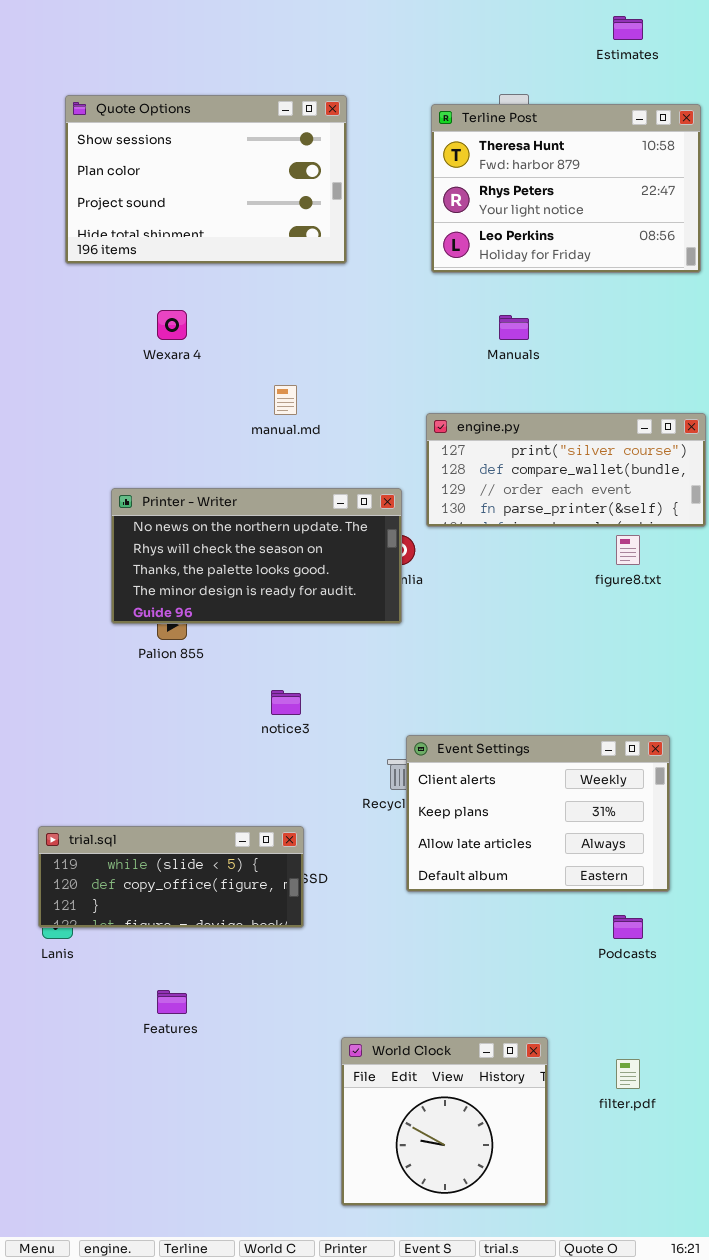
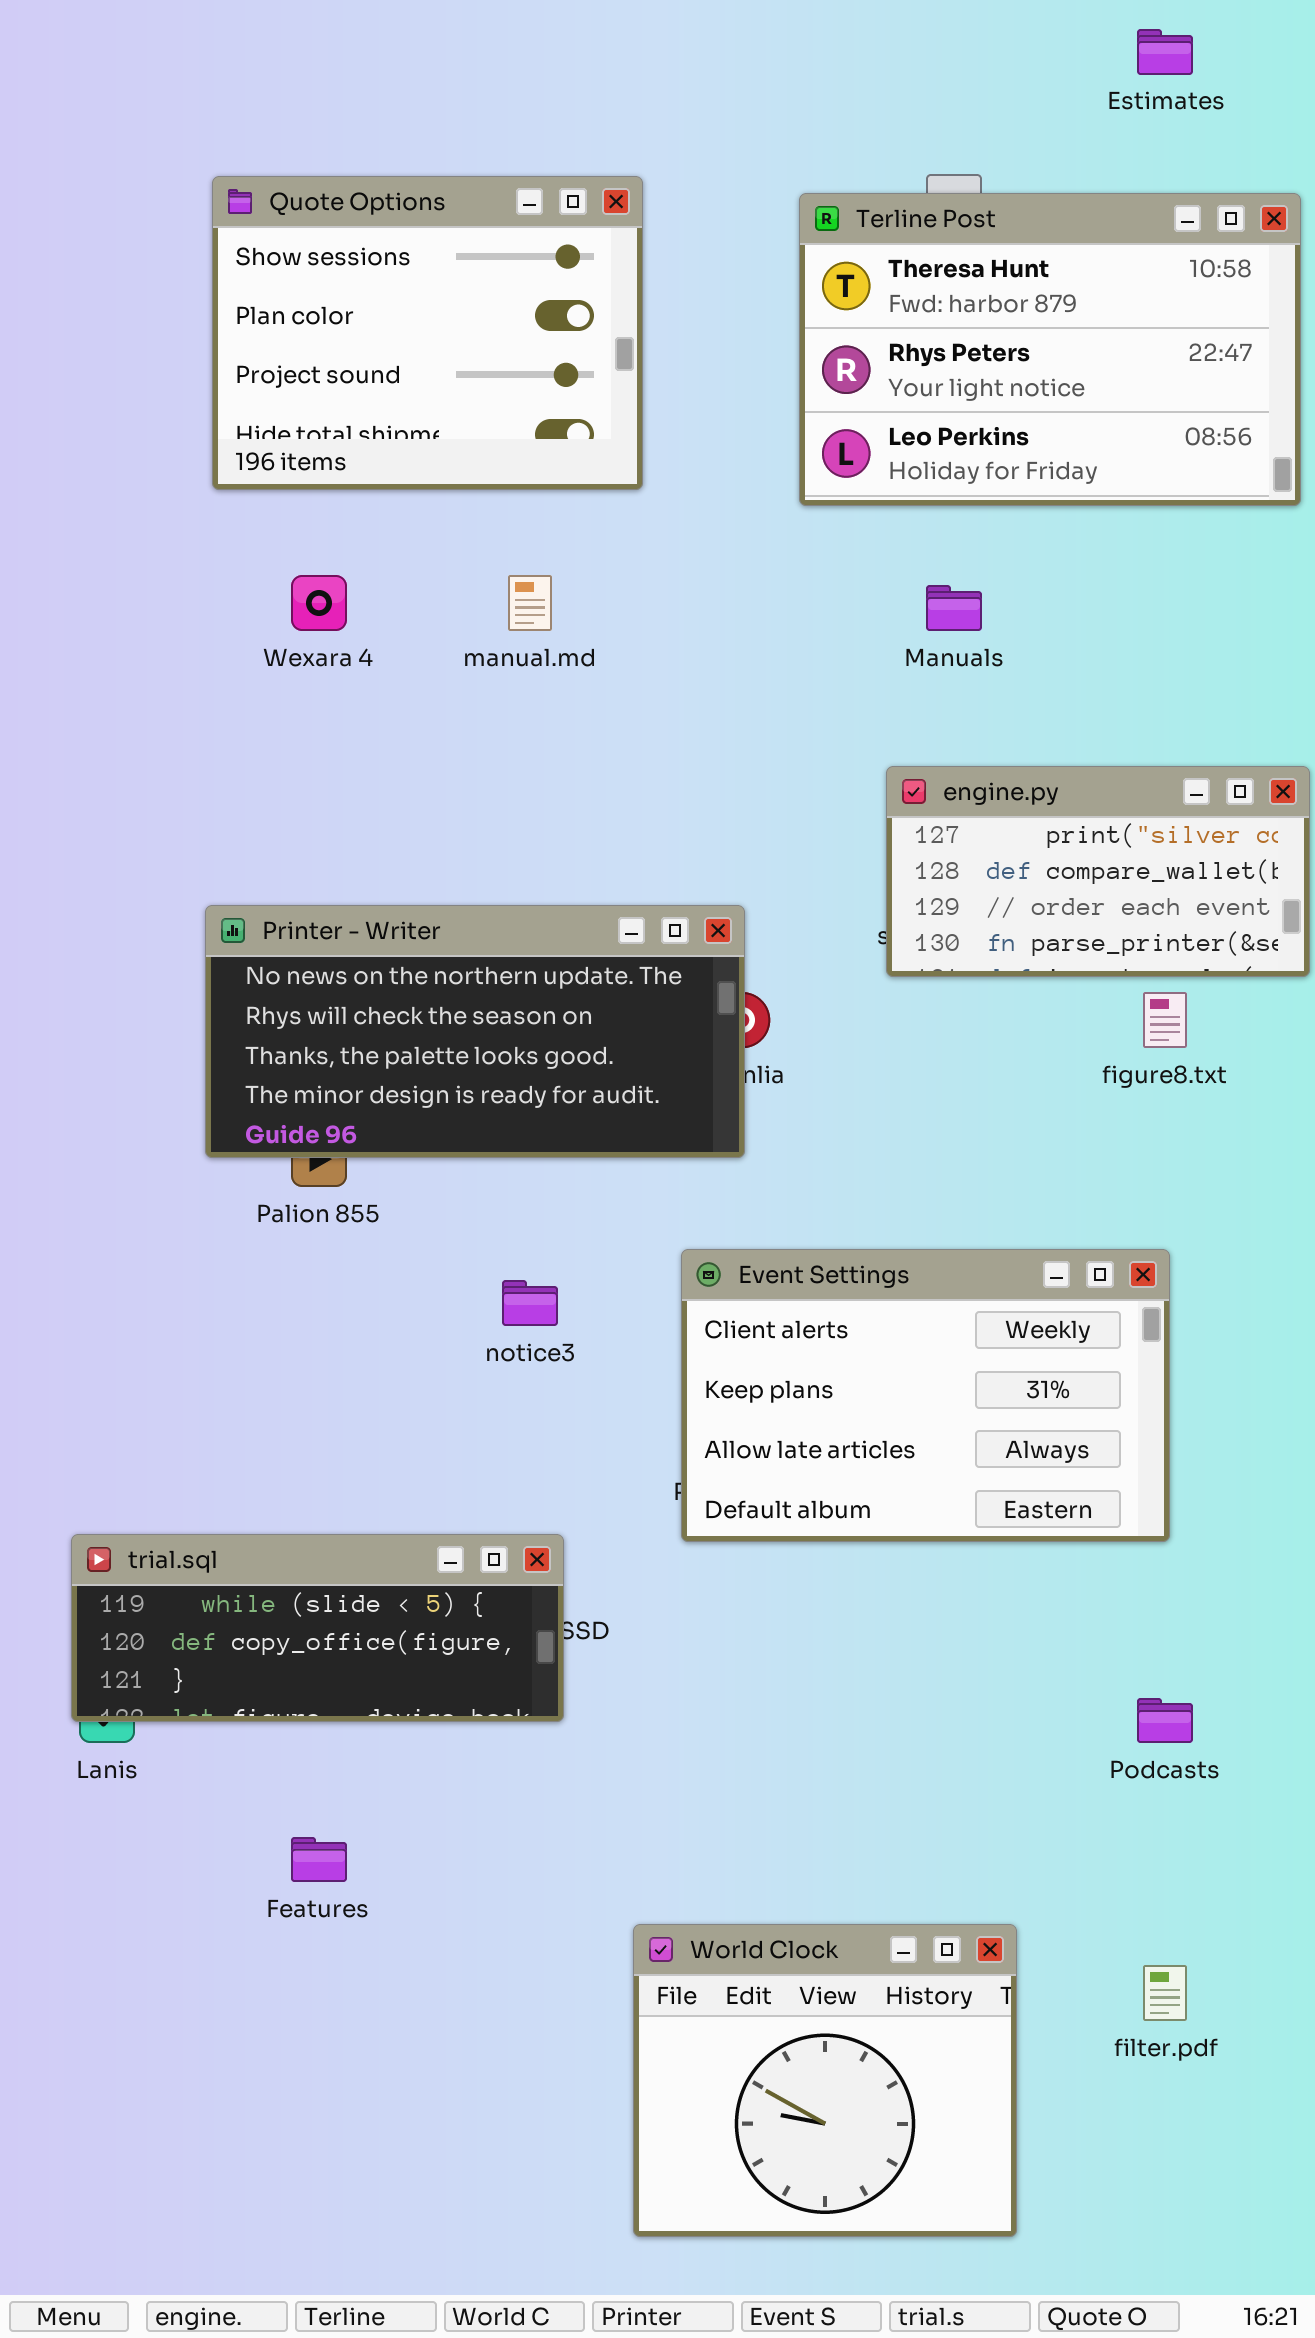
Quote Options: [65,95,347,264] -> [212,176,643,490], resized
manual.md: [274,385,297,415] -> [508,575,552,631], moved
engine.py: [426,413,706,527] -> [886,766,1310,977], resized
Event Settings: [406,735,670,892] -> [681,1249,1170,1542], moved

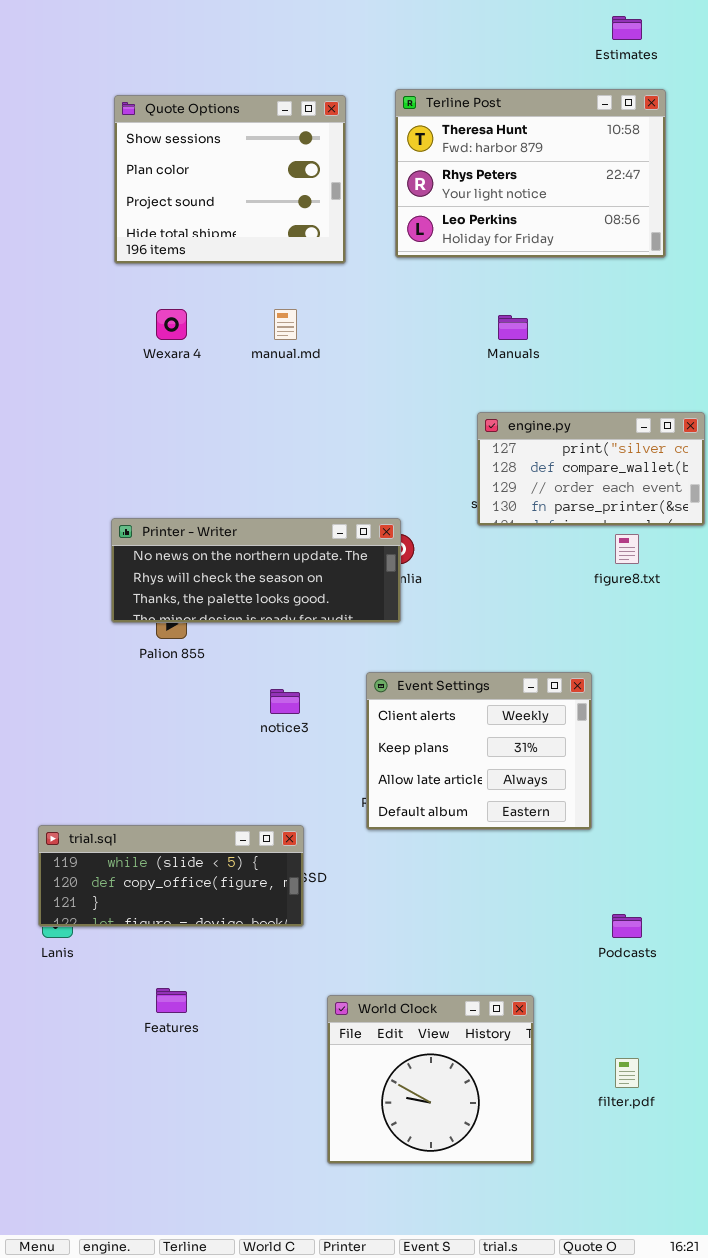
Terline Post: [799,193,1301,506] -> [395,89,666,258], moved
Printer - Writer: [205,905,745,1158] -> [111,518,401,623], resized
Event Settings: [681,1249,1170,1542] -> [366,672,592,830], resized
World Clock: [633,1924,1017,2237] -> [327,995,534,1164], moved

